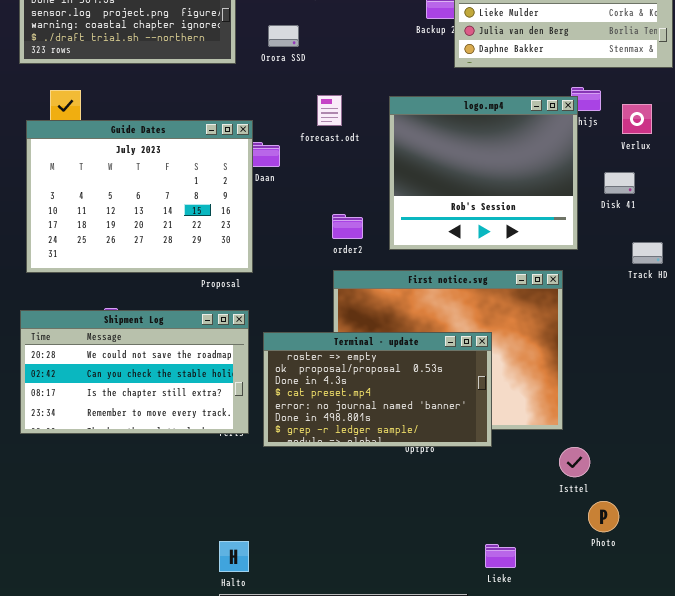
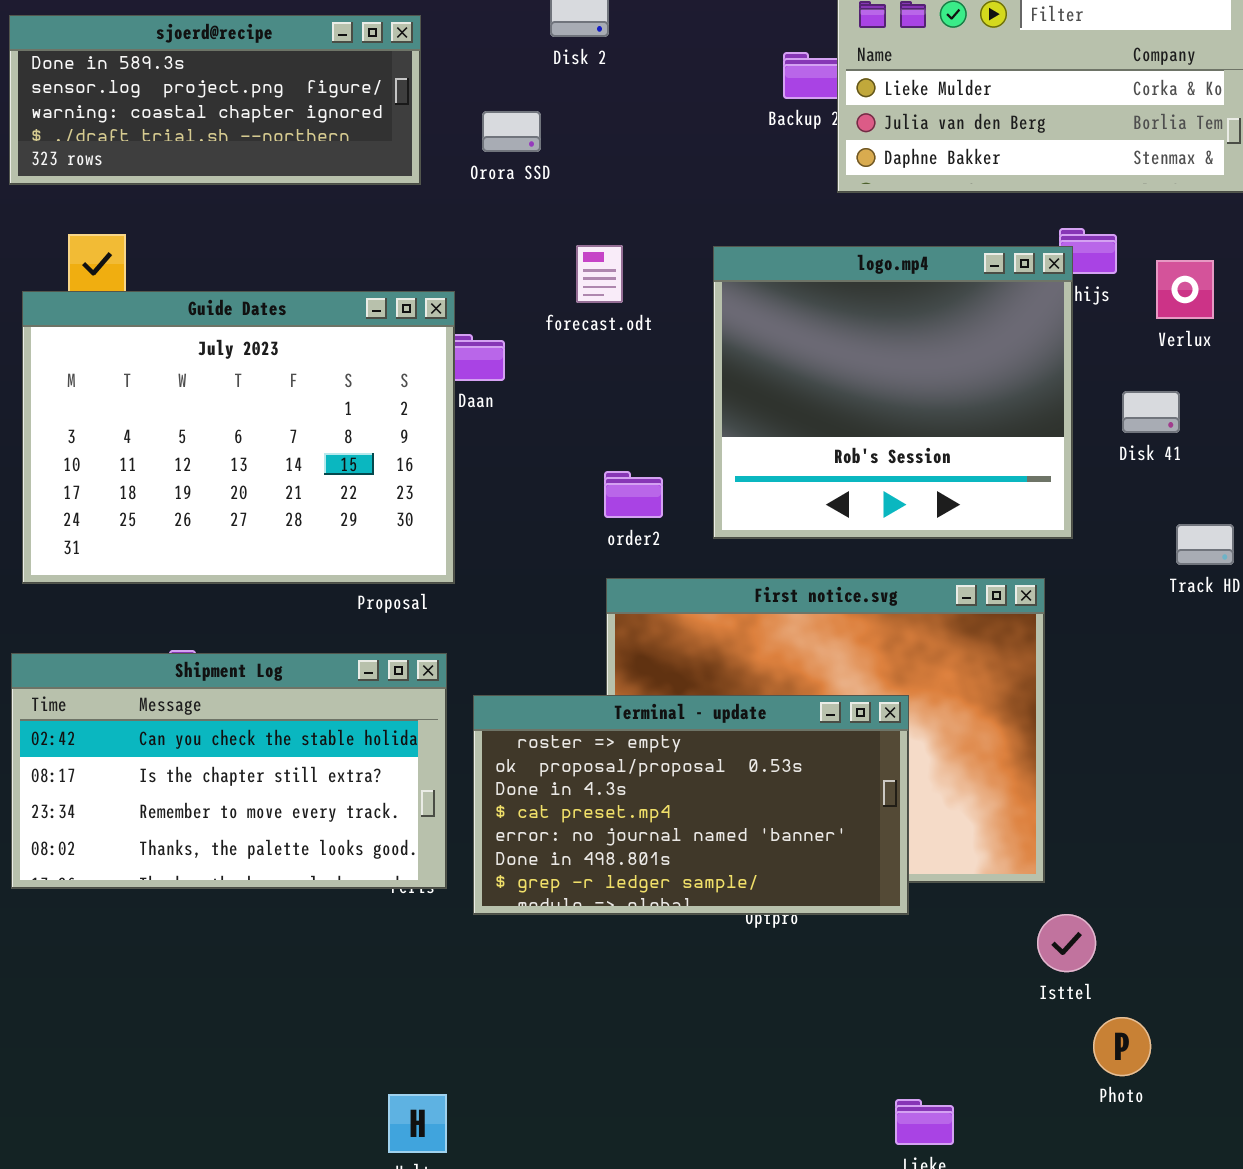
Shipment Log: [20,310,249,434] -> [11,653,447,889], scrolled down 1 row

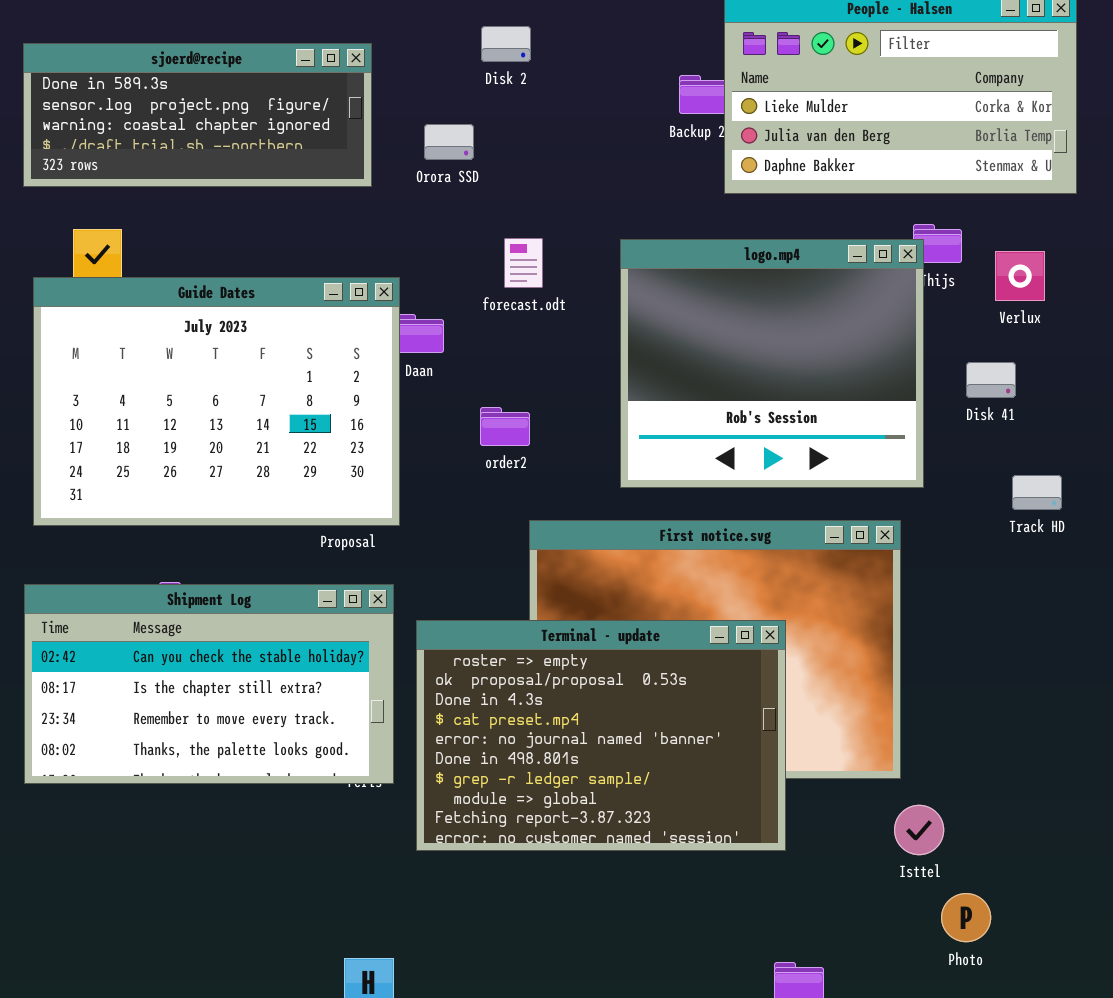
order2: [604,471,663,518] -> [480,407,530,446], moved
Terminal - update: [473,695,909,915] -> [416,620,786,851], resized

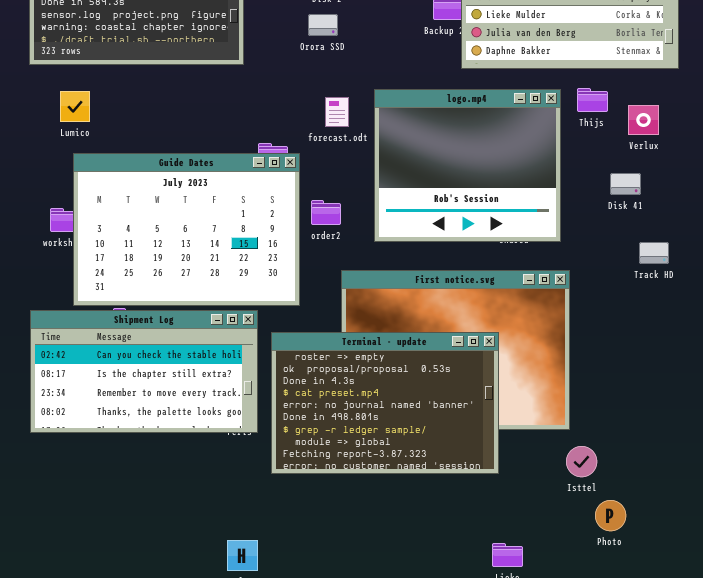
Orora SSD: [424,124,474,160] -> [308,14,338,36], moved
logo.mp4: [620,239,924,488] -> [374,89,561,242], moved
Guide Dates: [33,277,400,526] -> [73,153,300,306], moved

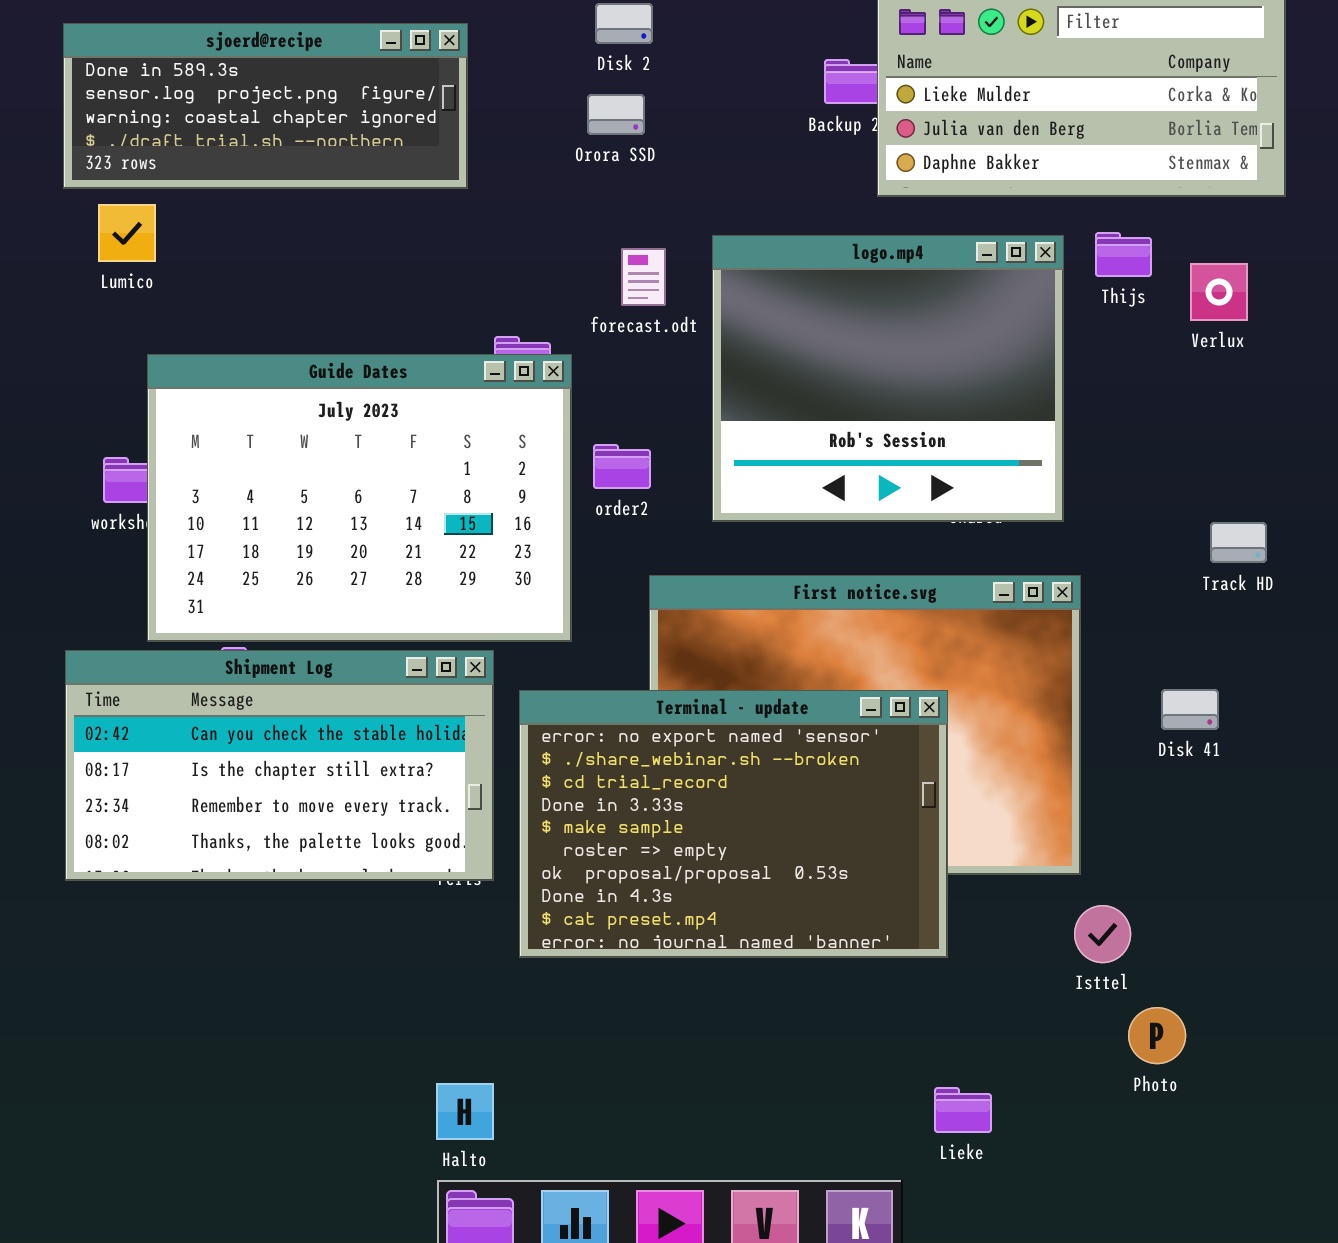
Lumico: [60,91,90,122] -> [98,204,156,262], moved
Disk 41: [610,173,641,195] -> [1161,689,1219,730], moved
Terminal - update: [271,332,499,474] -> [519,690,948,958], scrolled up 5 rows

